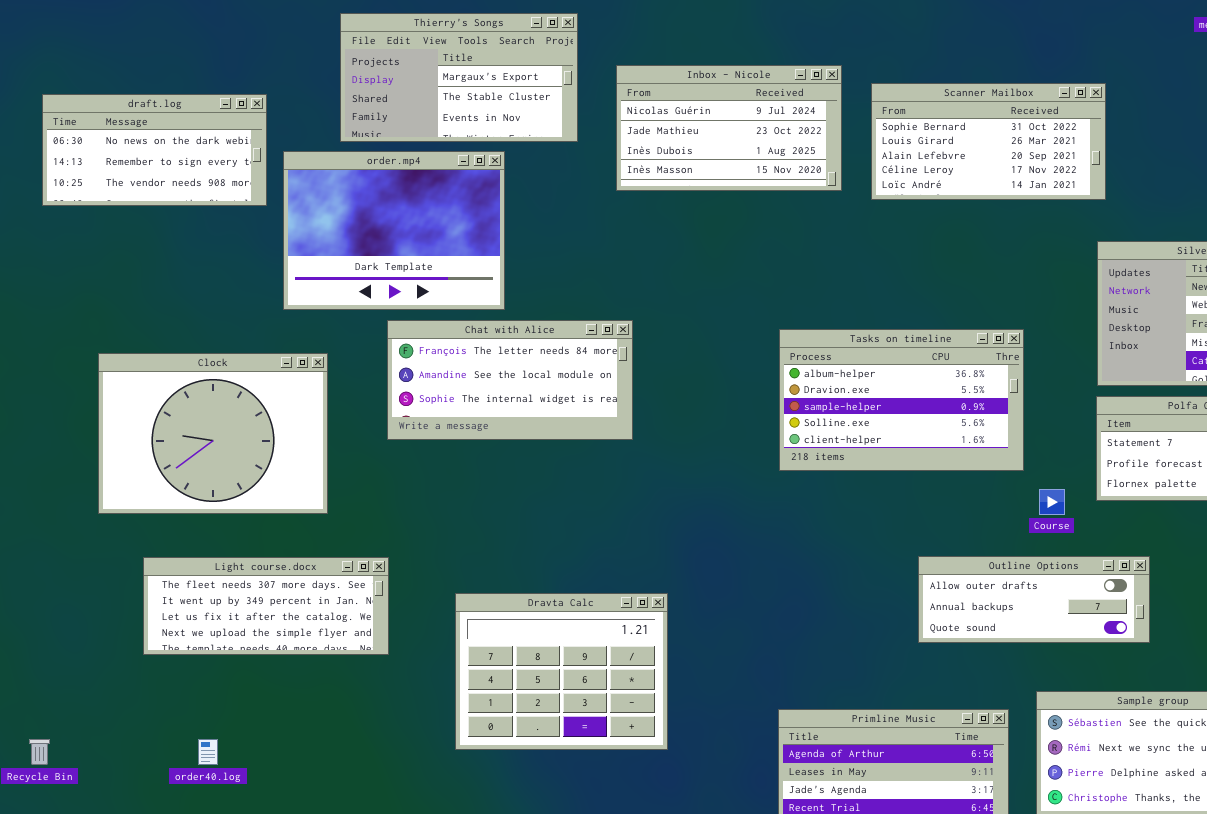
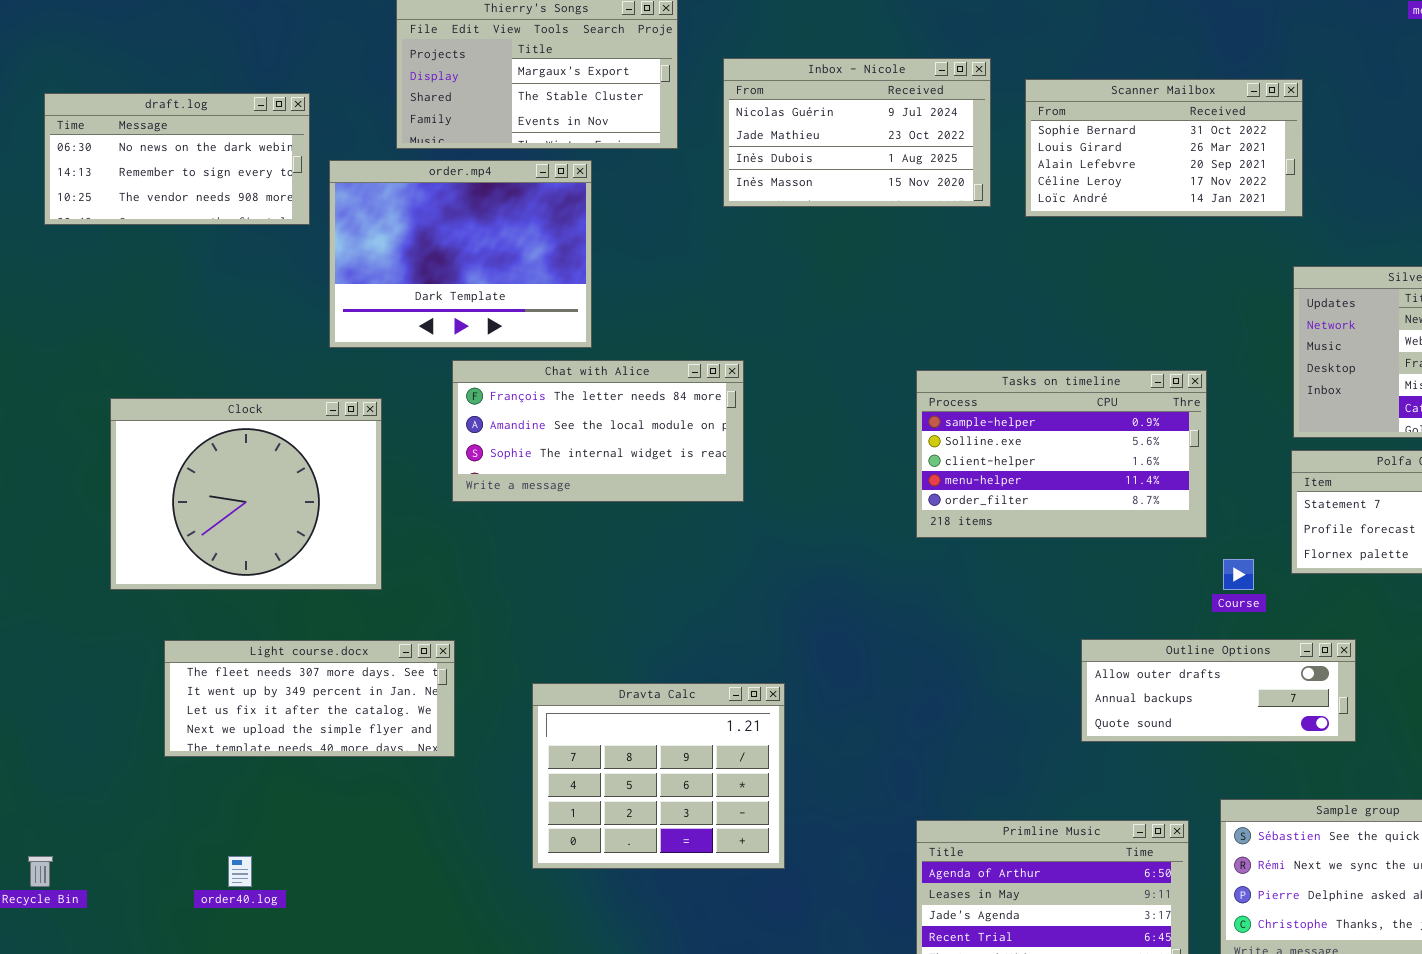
Tasks on timeline: [779,329,1024,471] -> [916,370,1207,538], scrolled down 2 rows

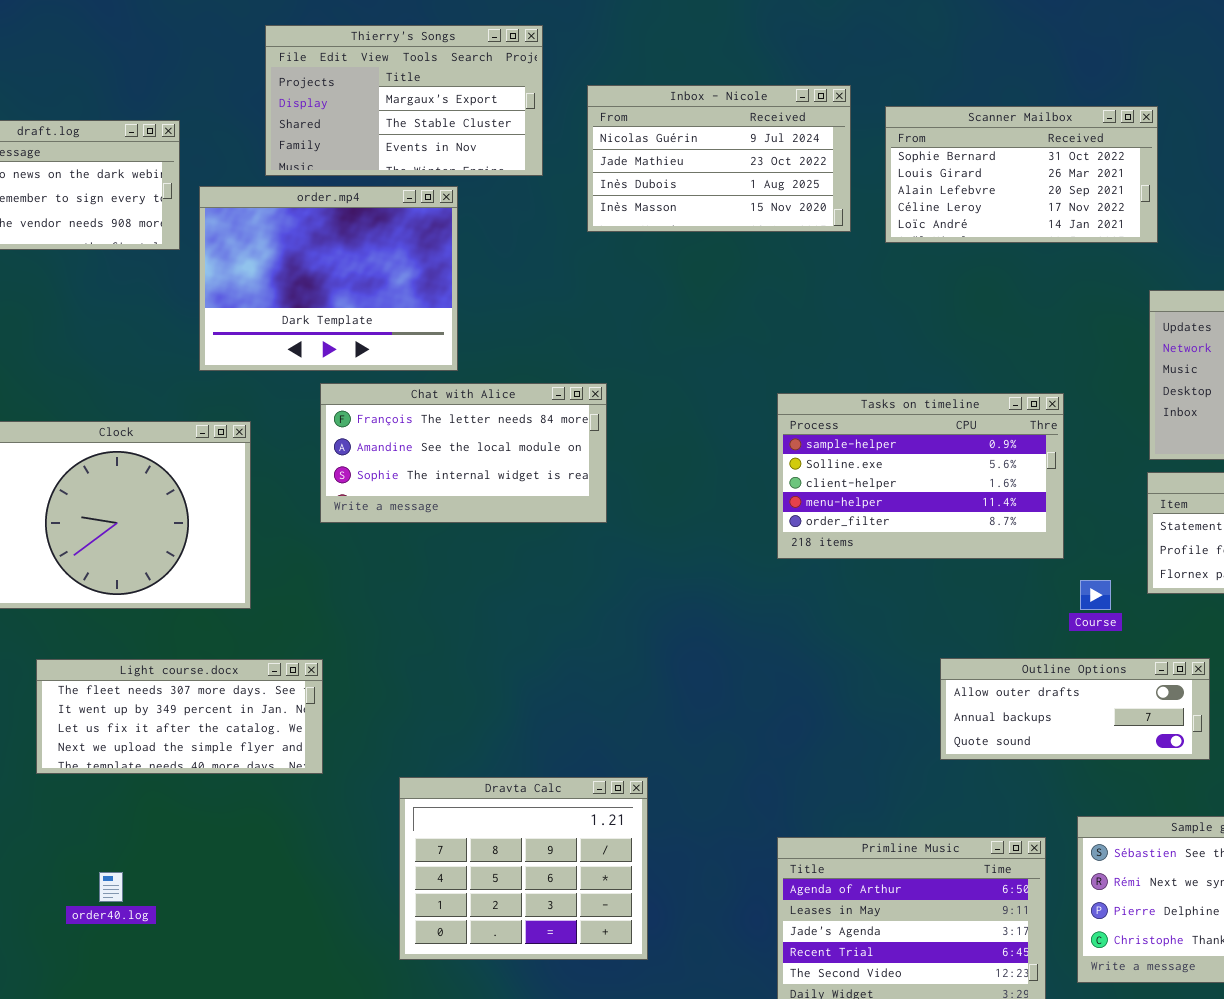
Dravta Calc: [532,683,785,869] -> [399,777,648,960], moved

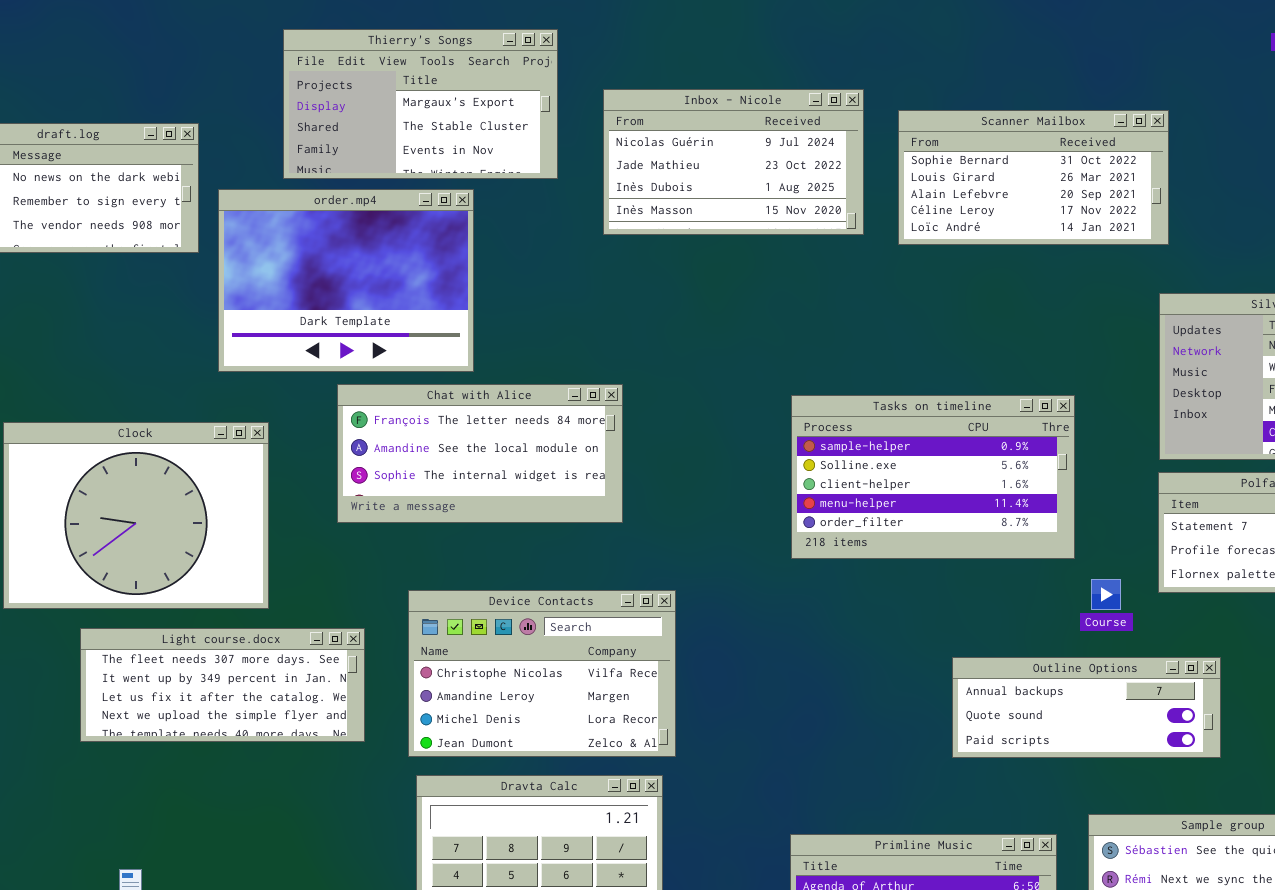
Device Contacts: none -> [408,590,676,757], opened
Outline Options: [940,658,1210,760] -> [952,657,1221,758], scrolled down 1 row
Light course.docx: [36,659,323,774] -> [80,628,365,742], moved

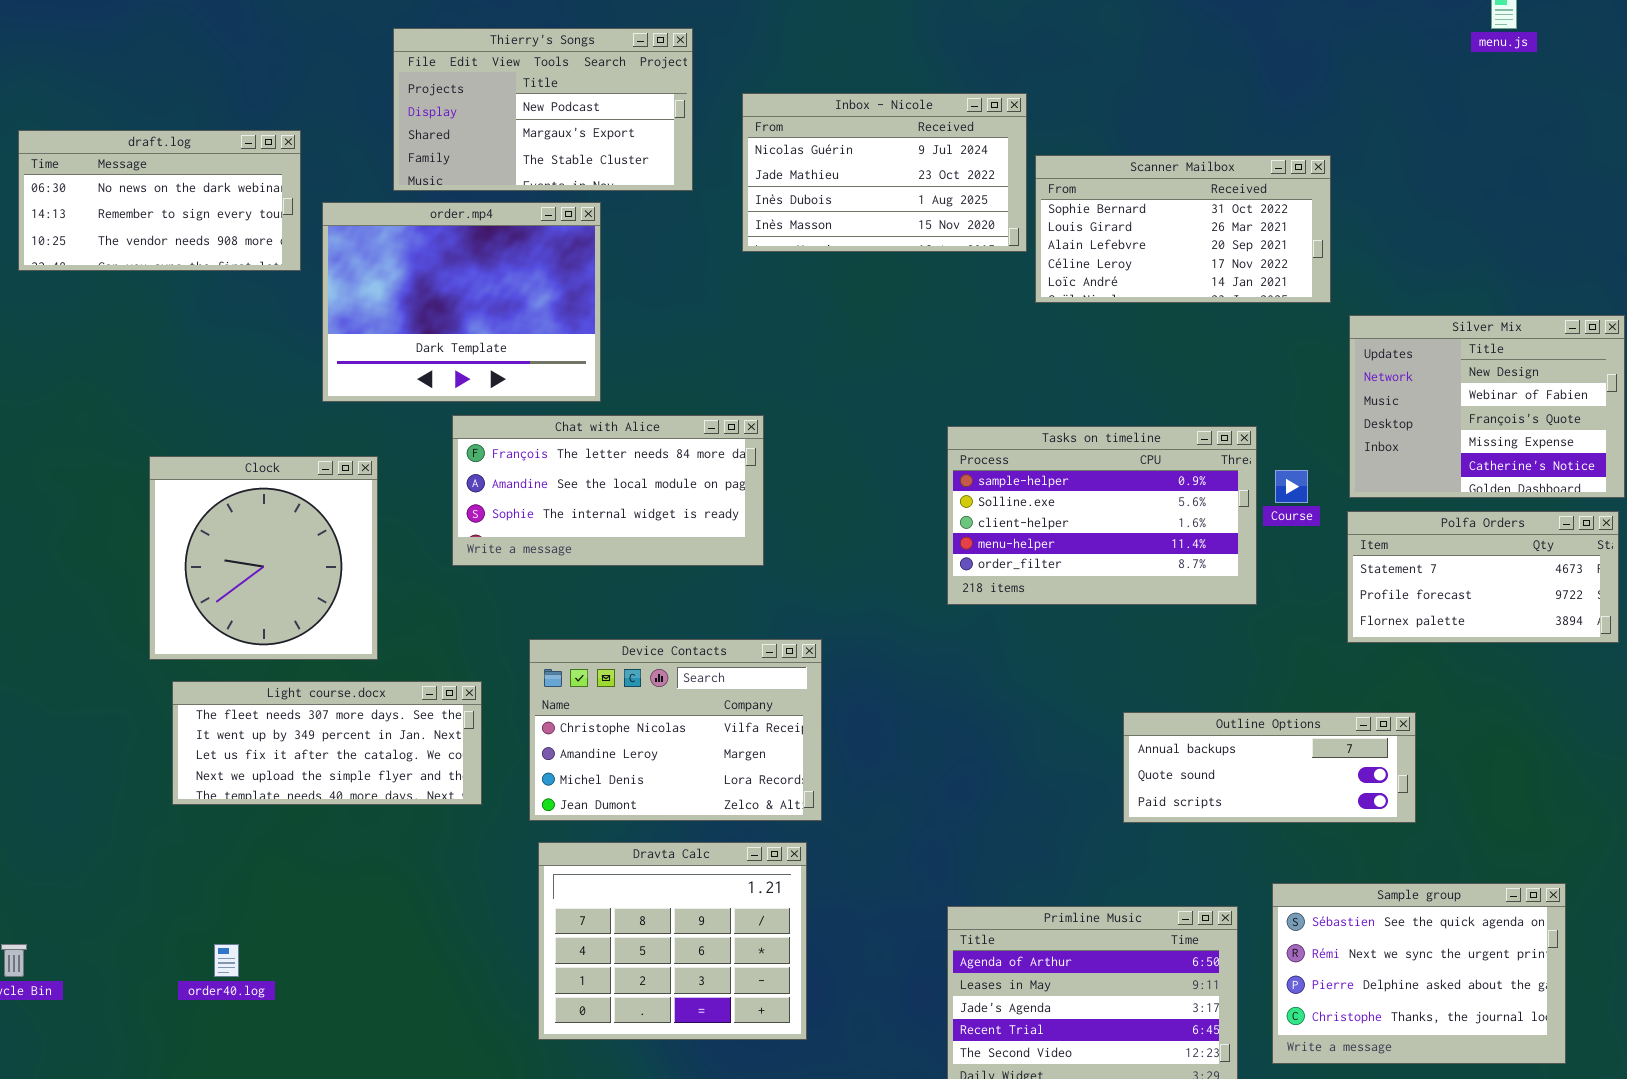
Thierry's Songs: [283,29,558,179] -> [393,28,693,191], scrolled up 1 row
Scanner Mailbox: [898,110,1169,245] -> [1035,155,1331,303], moved
Clock: [3,422,269,609] -> [149,456,378,660], resized
Course: [1091,579,1121,610] -> [1275,470,1308,503], moved

